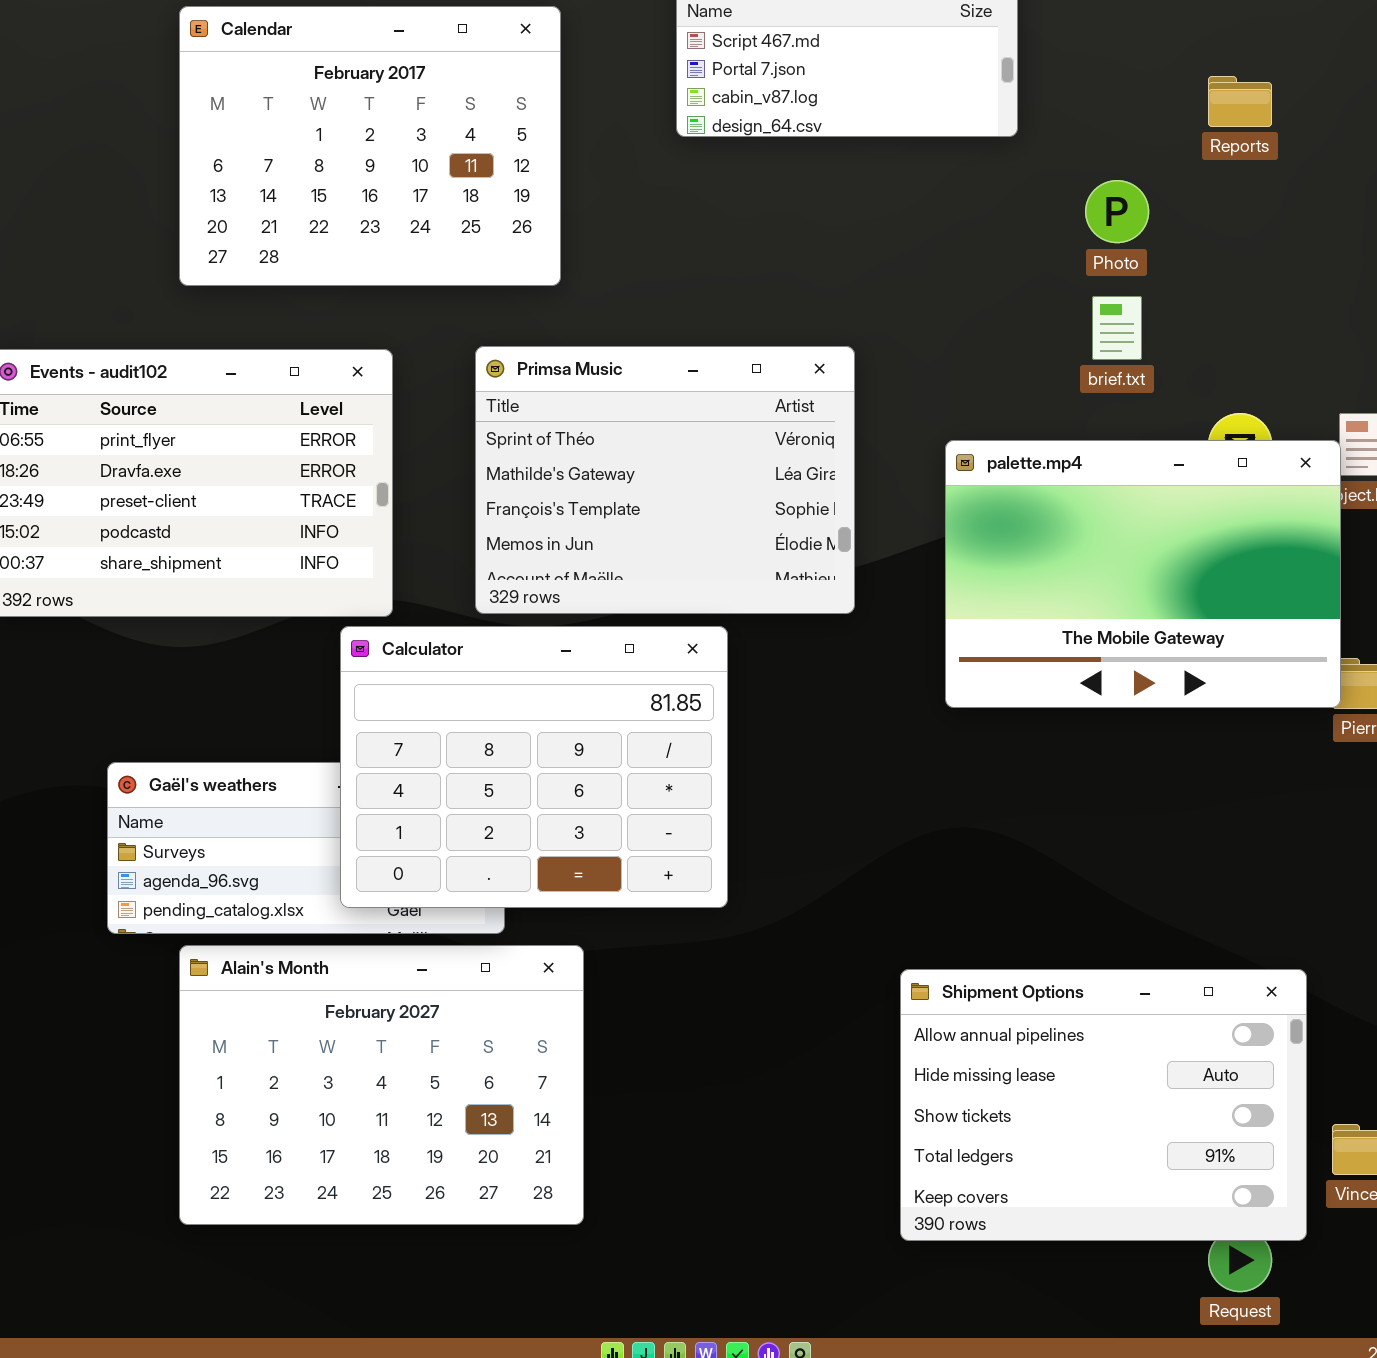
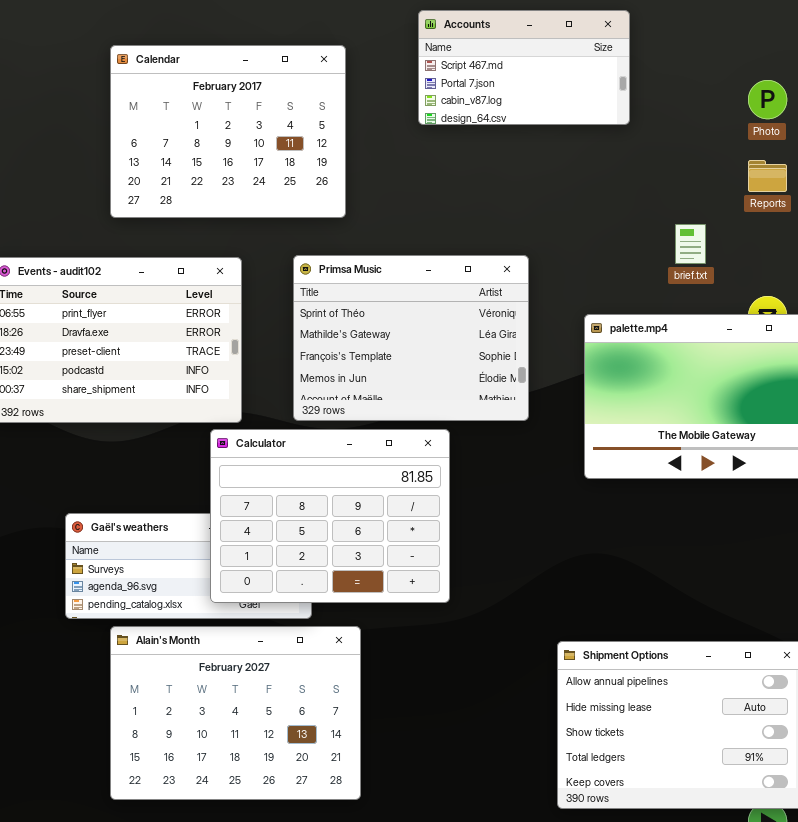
Reports: [1208,76,1272,127] -> [748,160,787,192], moved
Photo: [1085,180,1149,243] -> [748,80,787,119], moved

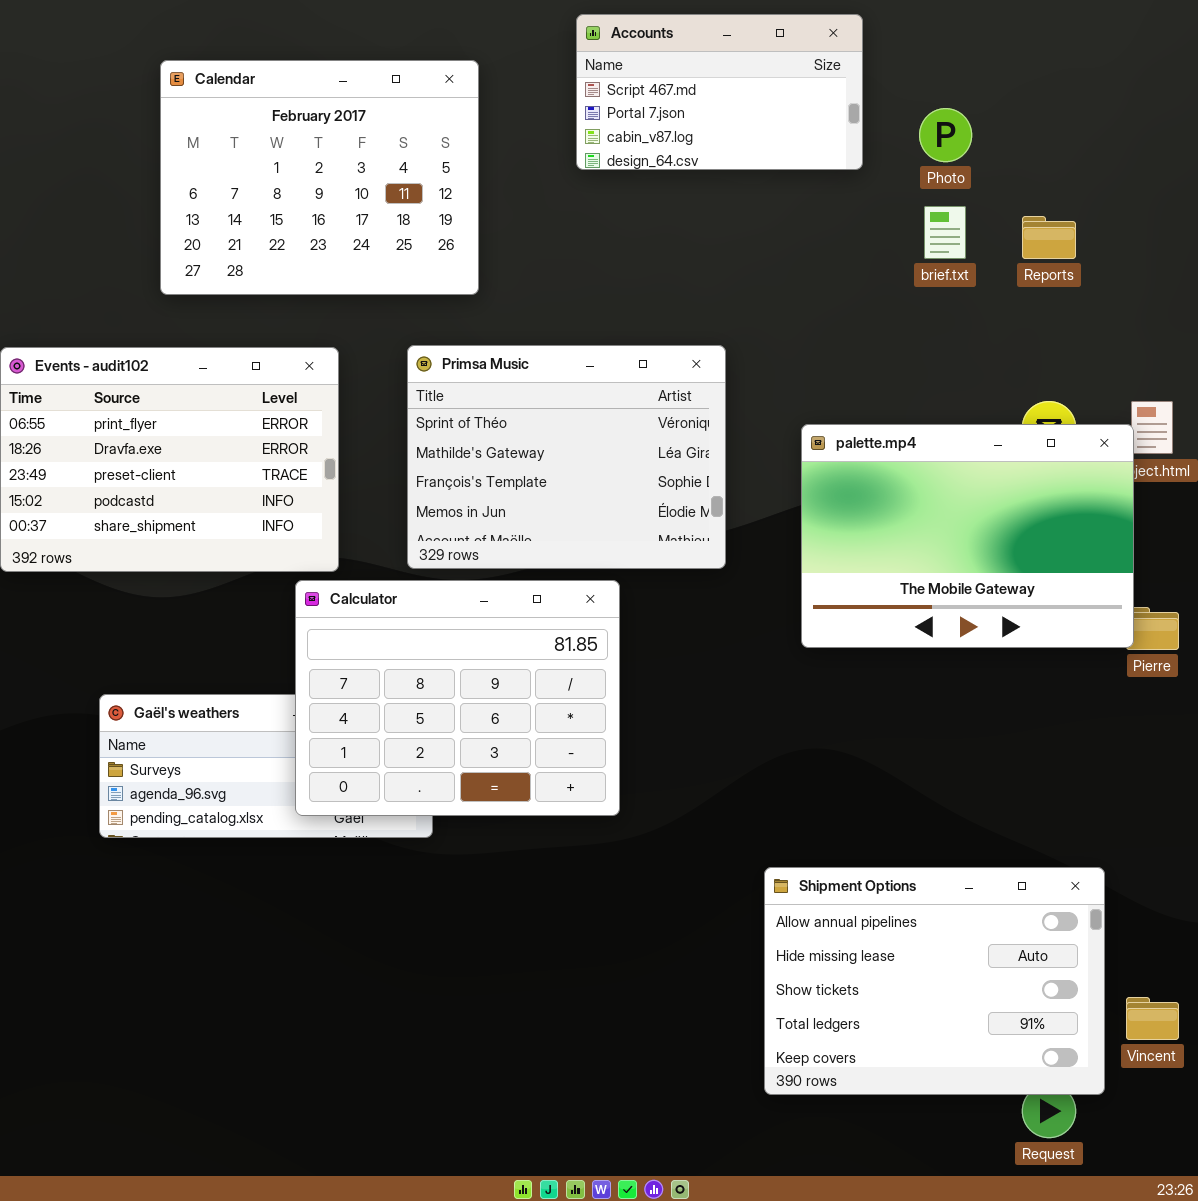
Photo: [748,80,787,119] -> [919,108,972,162], moved
brief.txt: [675,224,706,264] -> [924,206,966,259], moved
Alain's Month: [110,626,361,800] -> none, closed

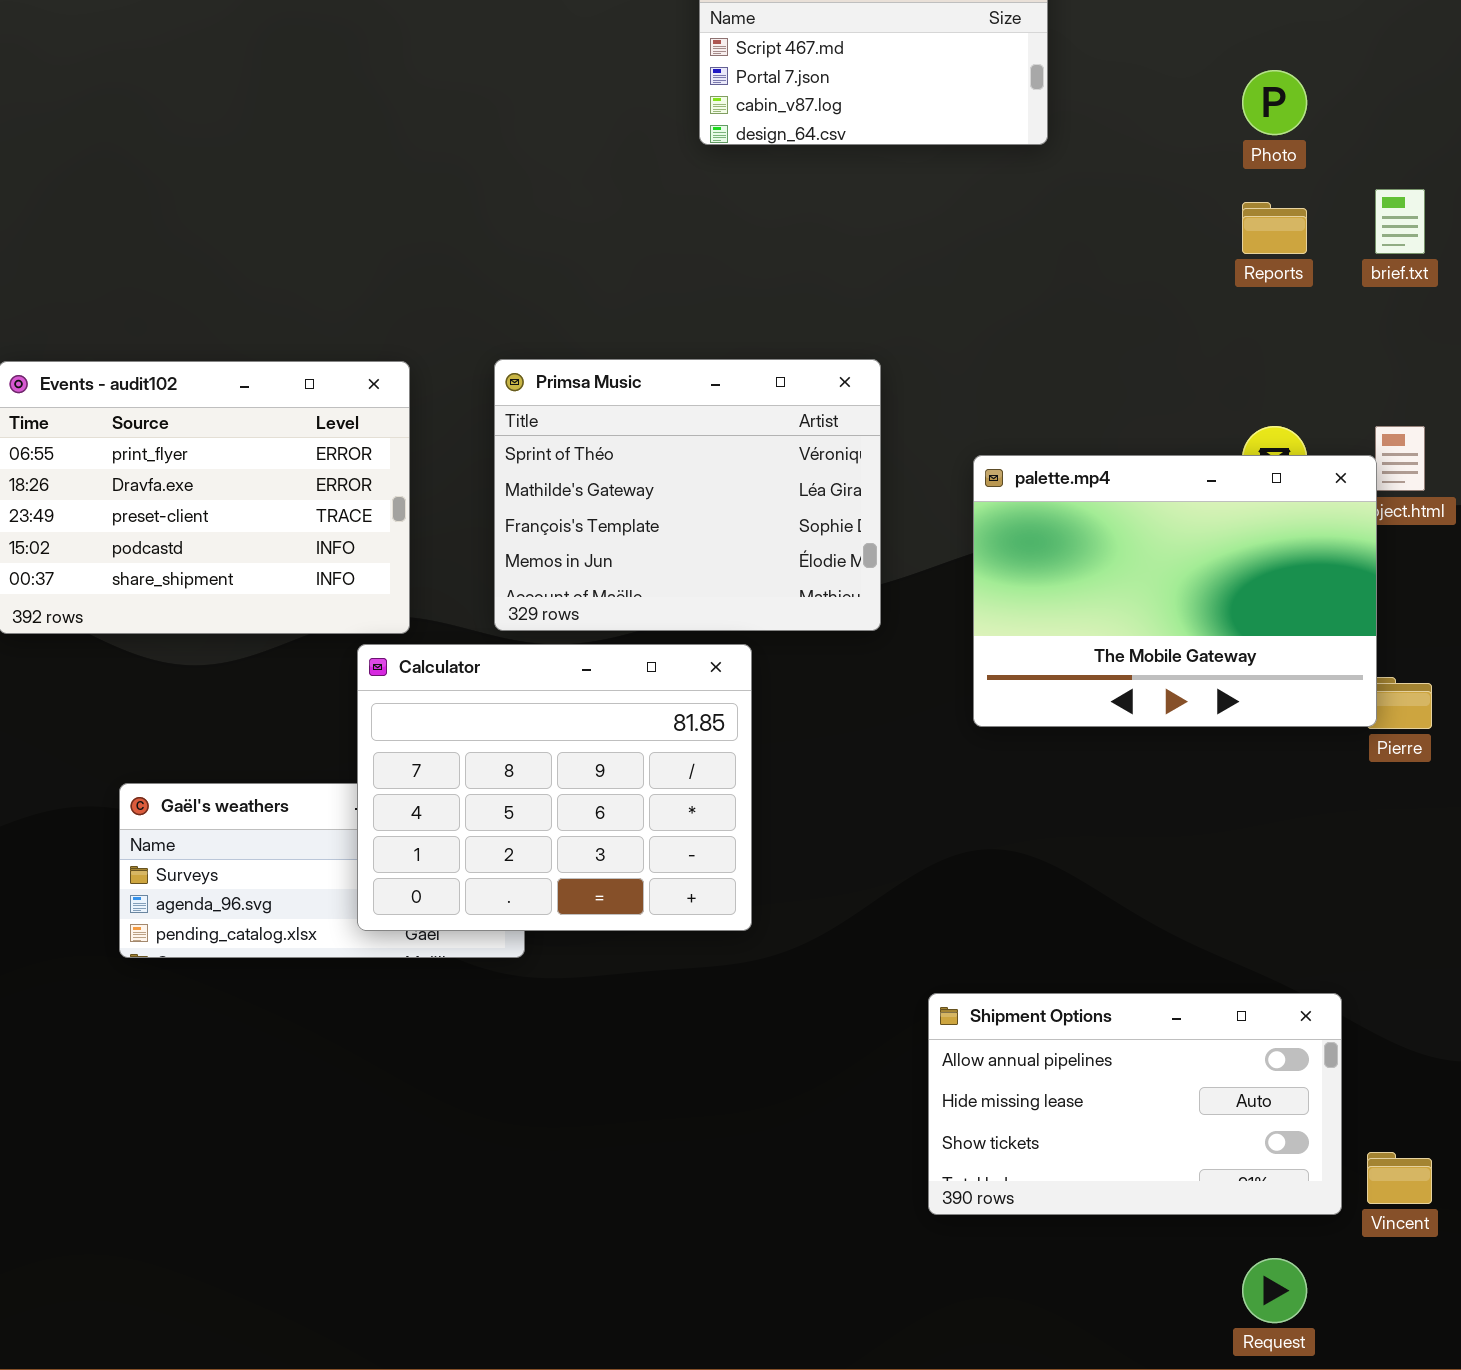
Calendar: [160,60,479,295] -> none, closed
Photo: [919,108,972,162] -> [1242,70,1307,135], moved
brief.txt: [924,206,966,259] -> [1375,189,1425,254], moved
Shipment Options: [764,867,1105,1095] -> [928,993,1342,1215], resized

